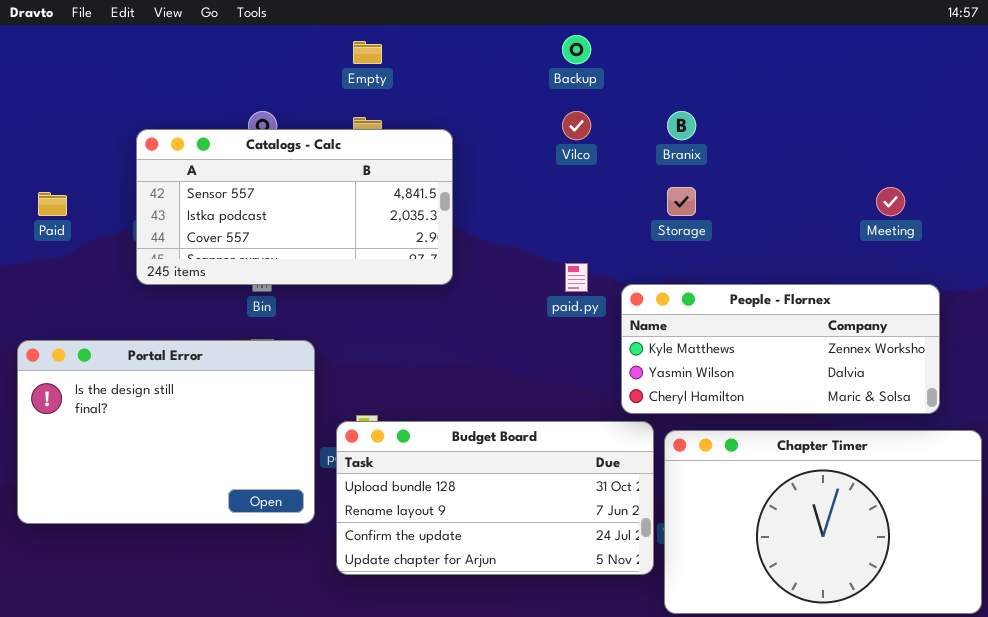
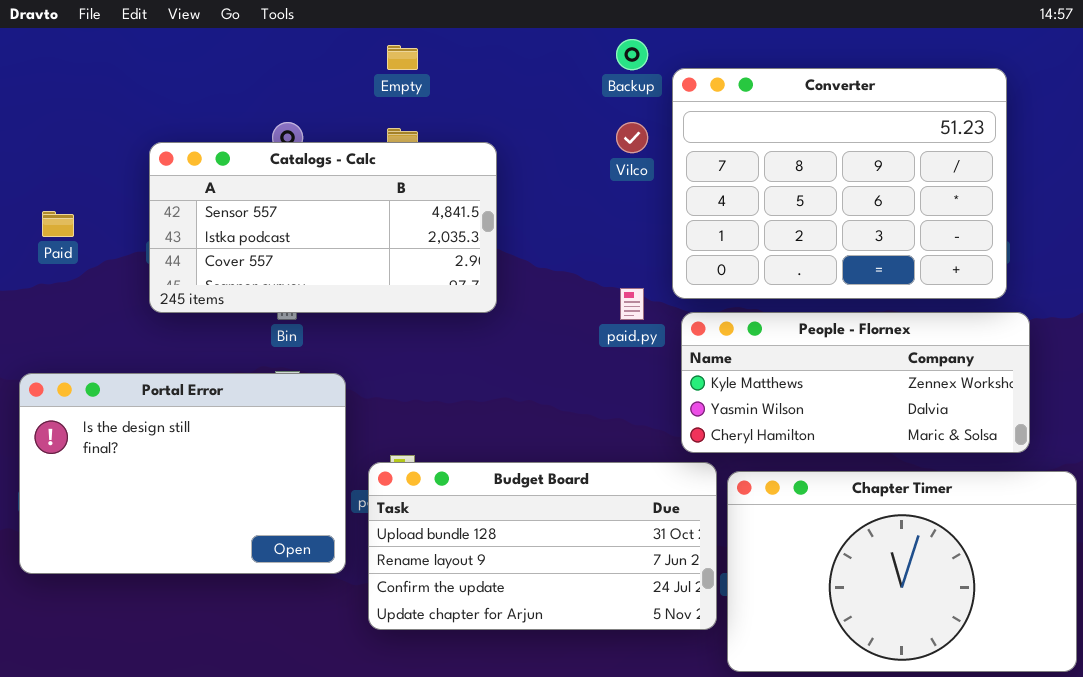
Converter: none -> [672,68,1007,299], opened

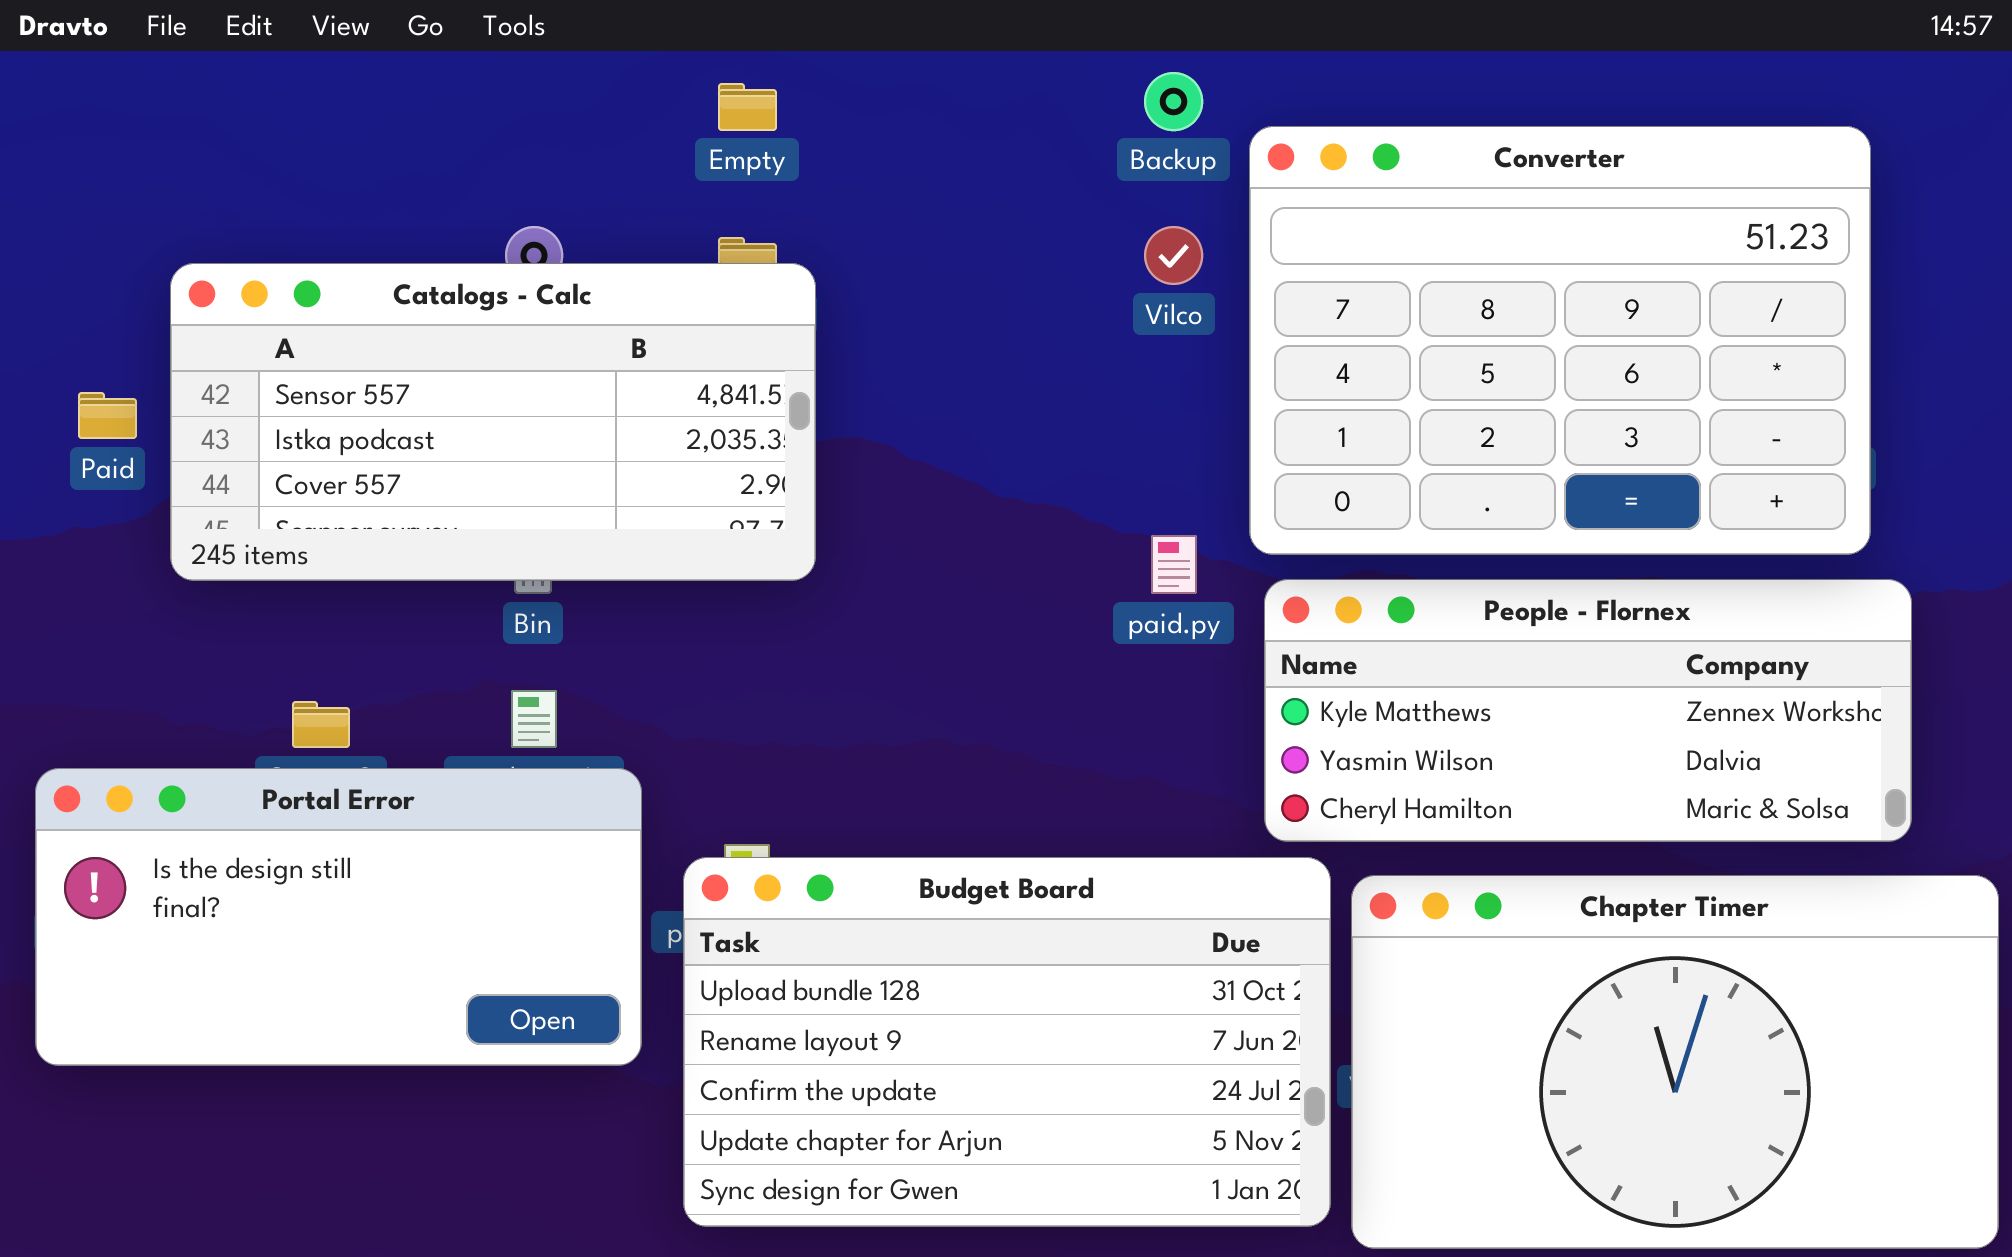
Catalogs - Calc: [149,142,497,313] -> [170,263,816,581], moved
Portal Error: [19,373,346,574] -> [35,768,642,1066], resized
Budget Board: [368,462,717,630] -> [683,857,1331,1227], resized

